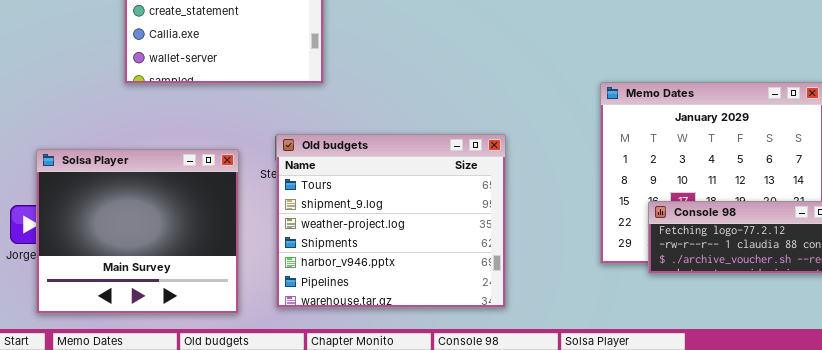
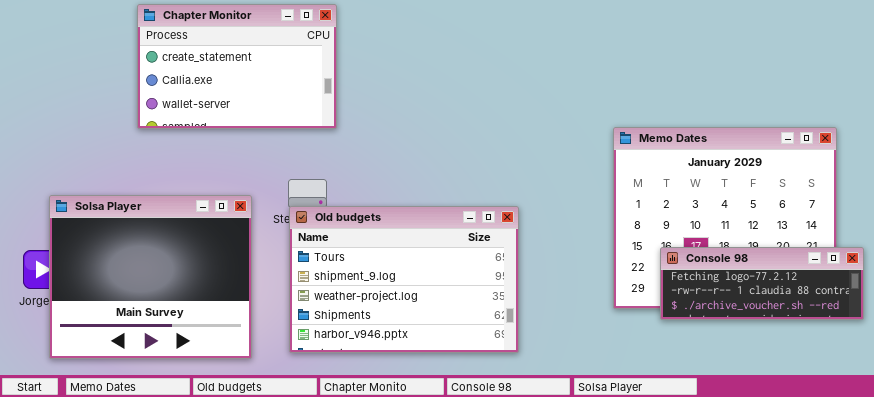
Old budgets: [276,134,506,308] -> [289,206,519,353], resized

